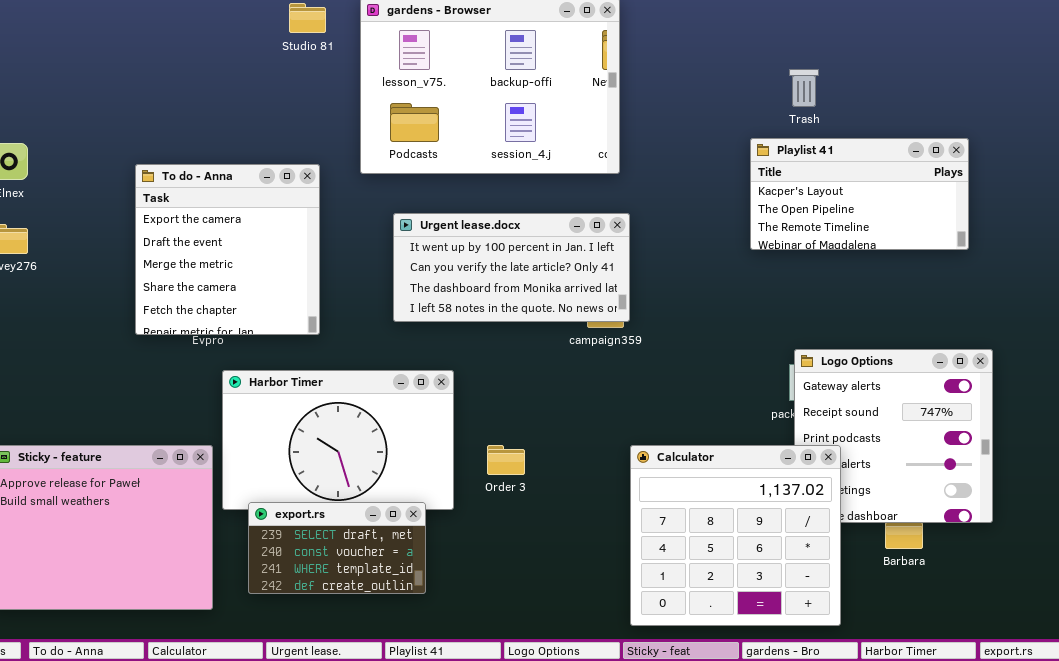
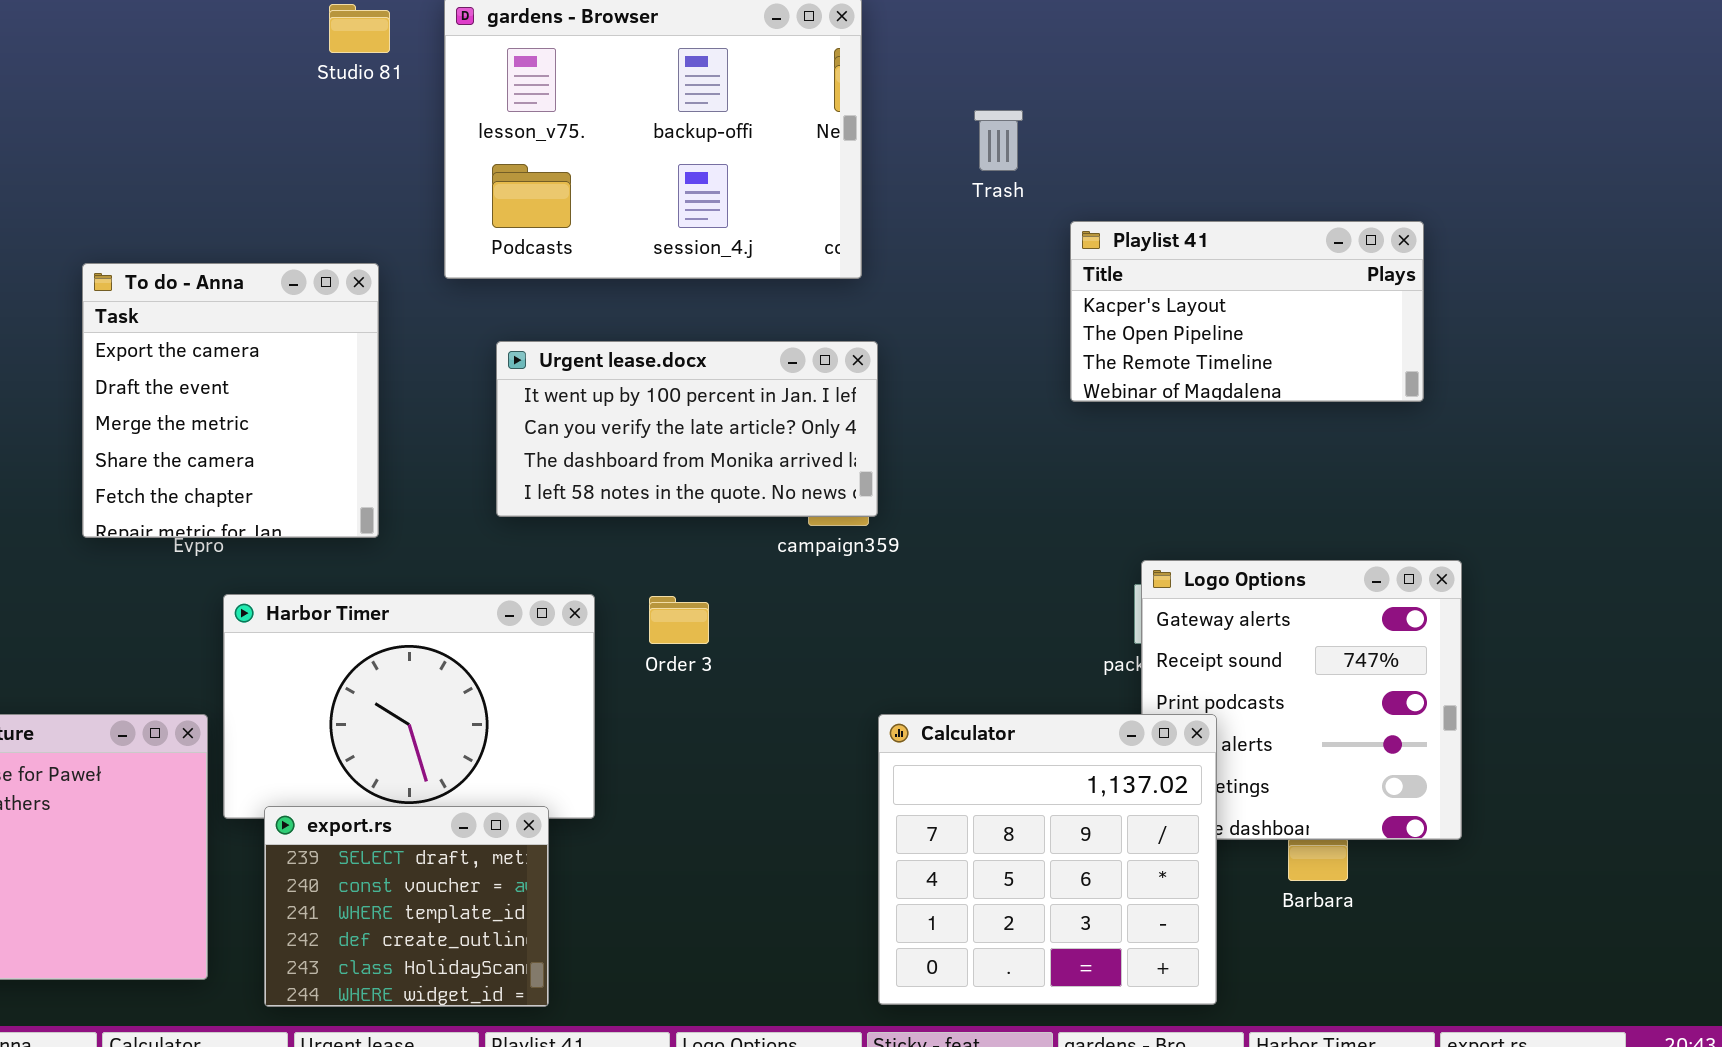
Trash: [789,69,819,107] -> [974,110,1023,171], moved
Order 3: [487,445,525,475] -> [649,596,709,644], moved
export.rs: [248,502,426,594] -> [264,806,549,1007], resized

